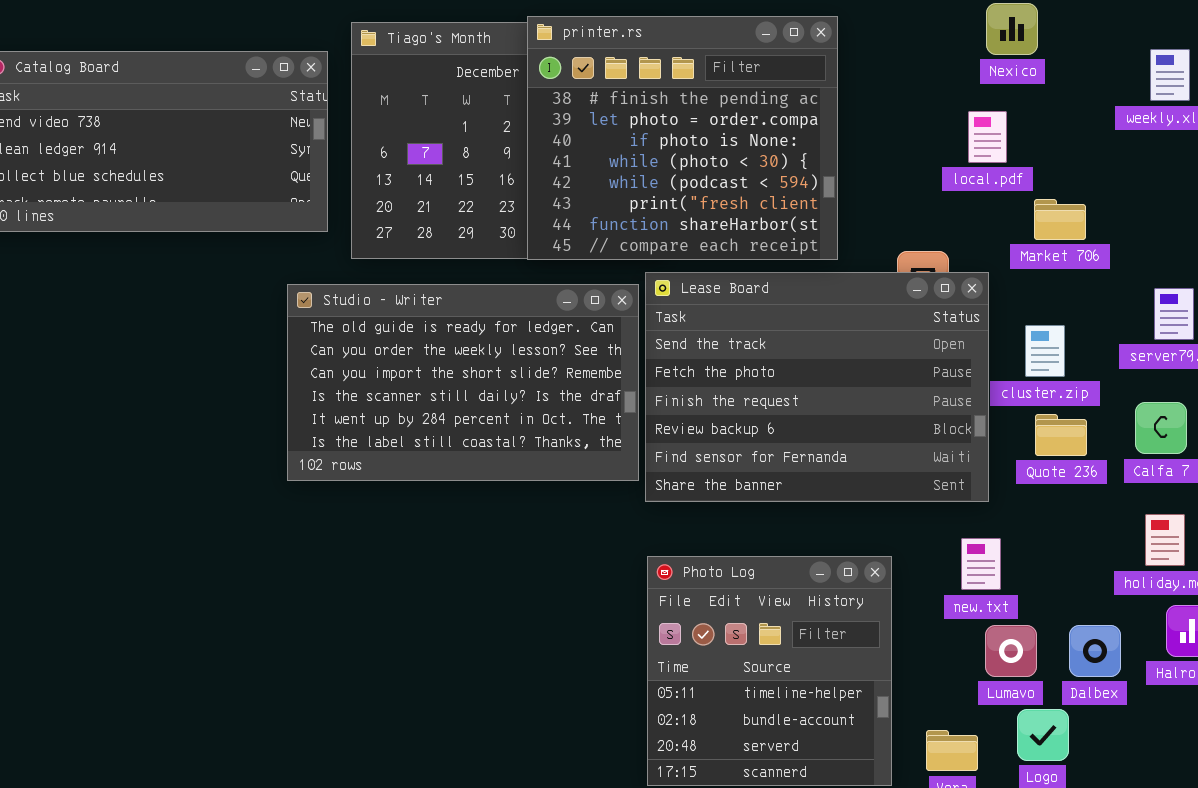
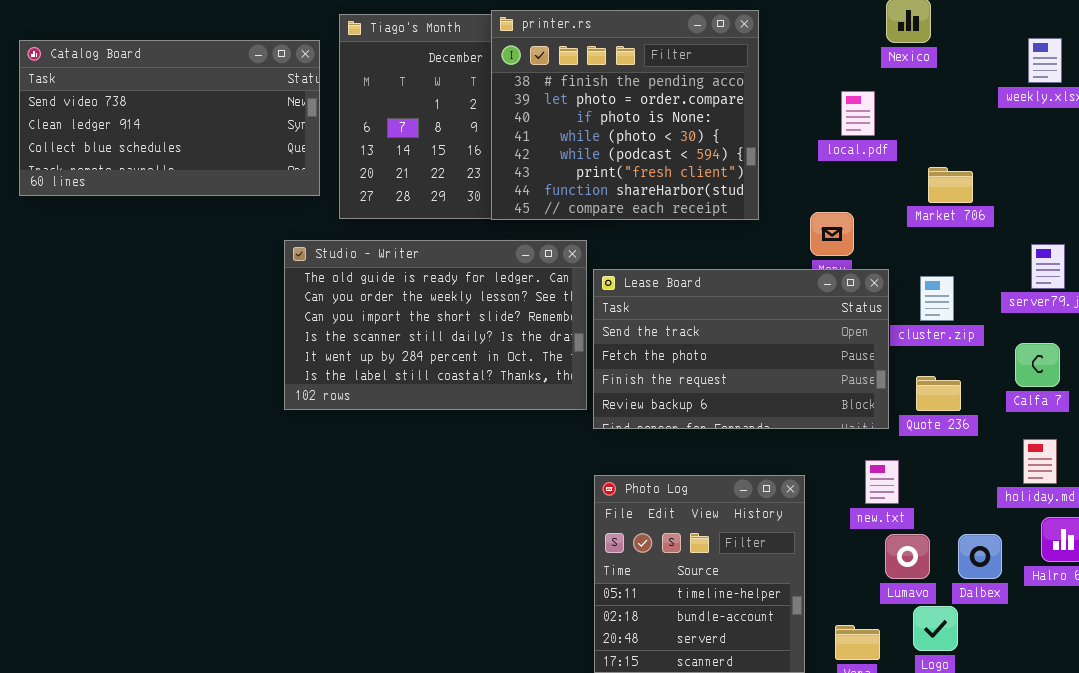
local.pdf: [968,111,1007,163] -> [841,91,875,136], moved
Lease Board: [645,272,989,502] -> [593,269,889,429], resized
Quote 236: [1035,414,1087,456] -> [916,376,961,411], moved

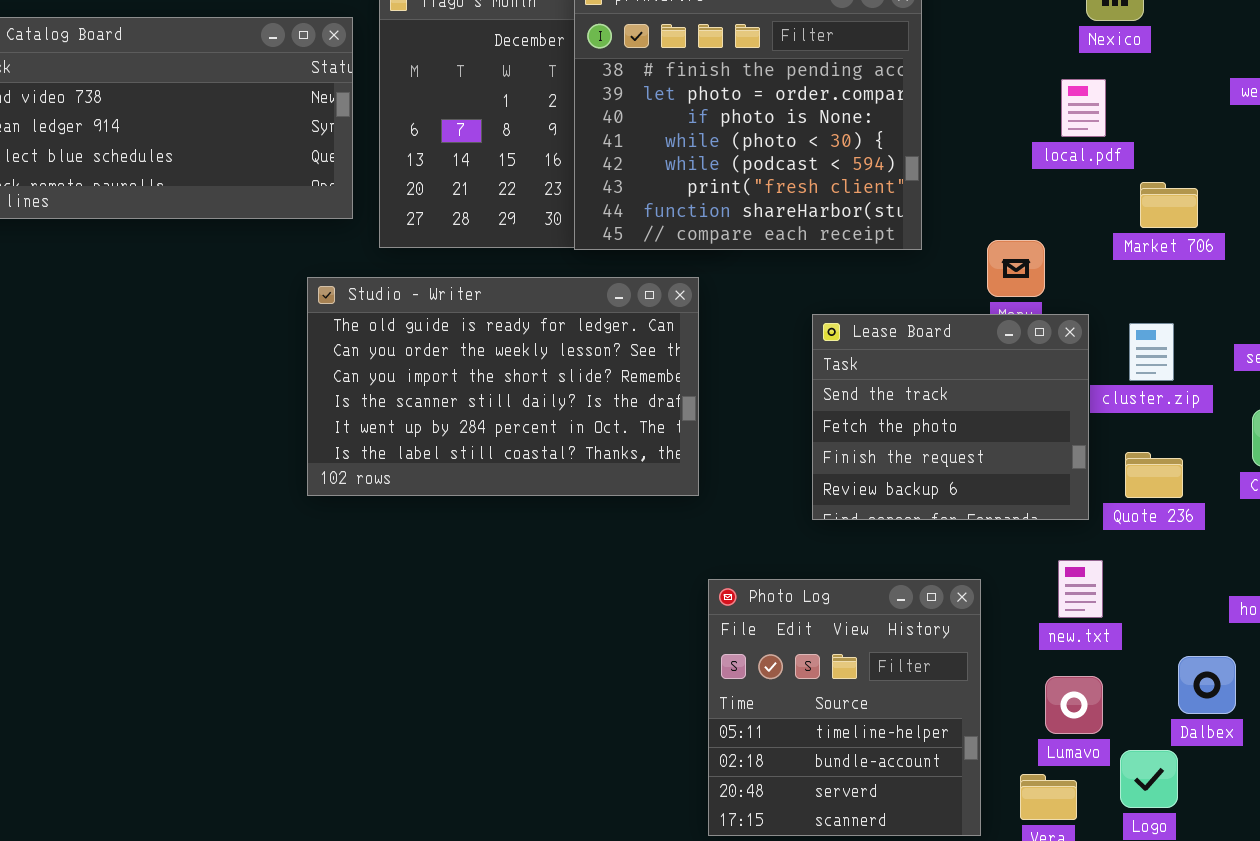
local.pdf: [841,91,875,136] -> [1061,79,1106,137], moved
Lease Board: [593,269,889,429] -> [812,314,1089,520], resized
Lumavo: [885,534,930,579] -> [1045,676,1103,734], moved

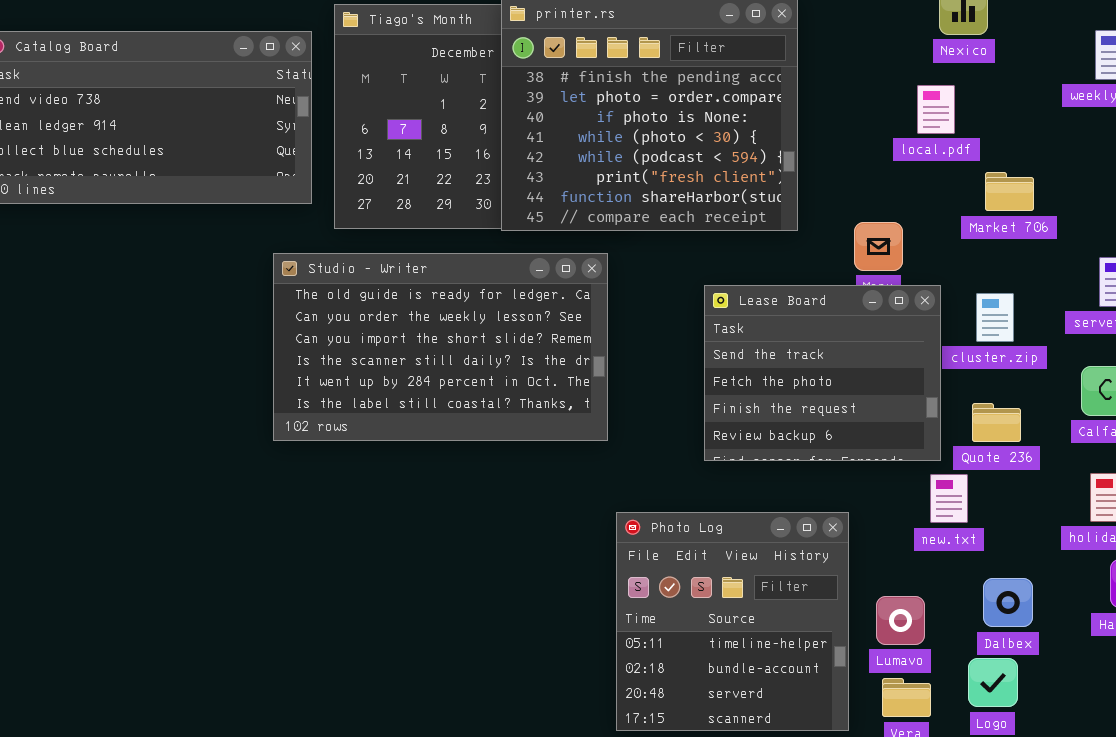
new.txt: [1058,560,1103,618] -> [930,474,968,523], moved
Dalbex: [1178,656,1236,714] -> [983,578,1033,627], moved
Lumavo: [1045,676,1103,734] -> [876,596,925,645], moved

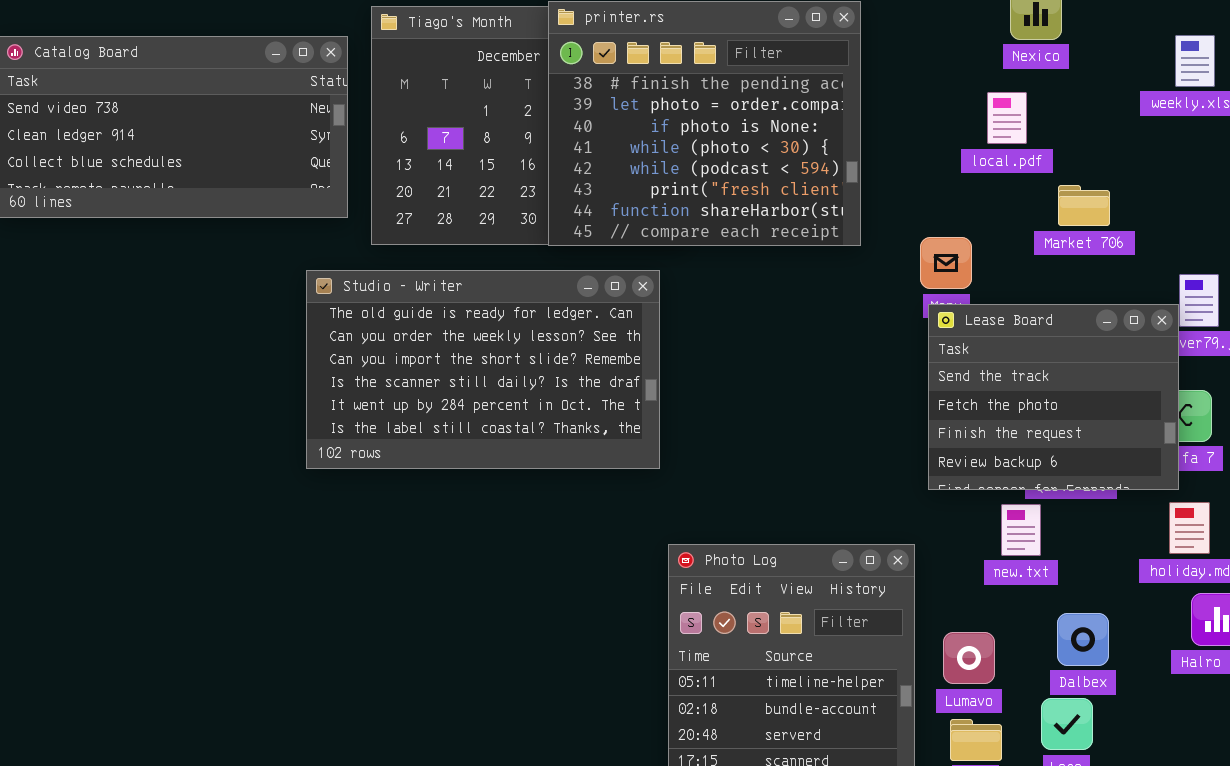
Lease Board: [704,285,941,461] -> [928,304,1179,490], moved

